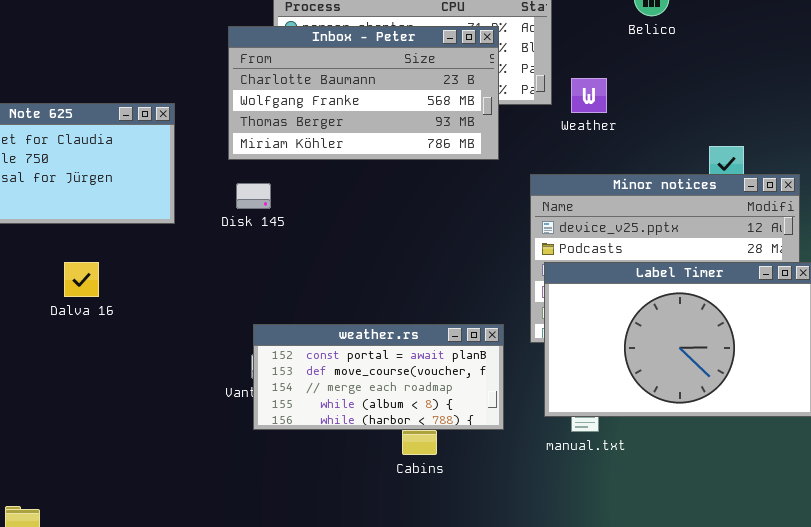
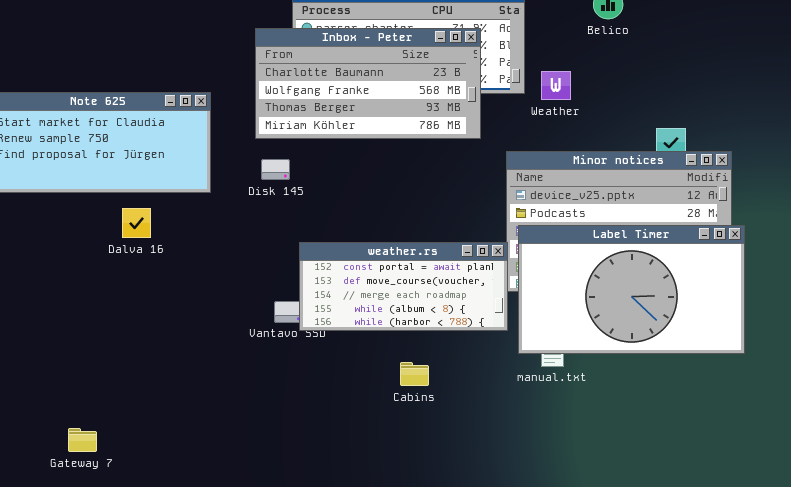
Dalva 16: [64,262,99,297] -> [122,208,151,238], moved
weather.rs: [253,324,504,430] -> [299,242,508,331], moved

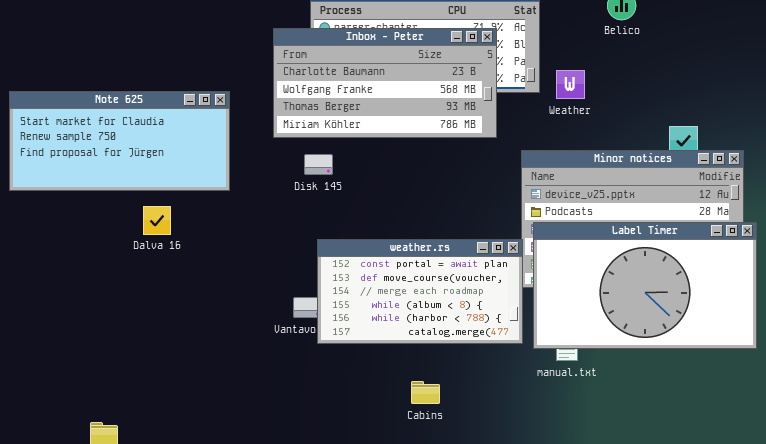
Disk 145: [261,159,290,180] -> [304,154,333,175], moved
weather.rs: [299,242,508,331] -> [317,239,523,344], resized
Cabins: [400,362,429,386] -> [411,381,440,404], moved

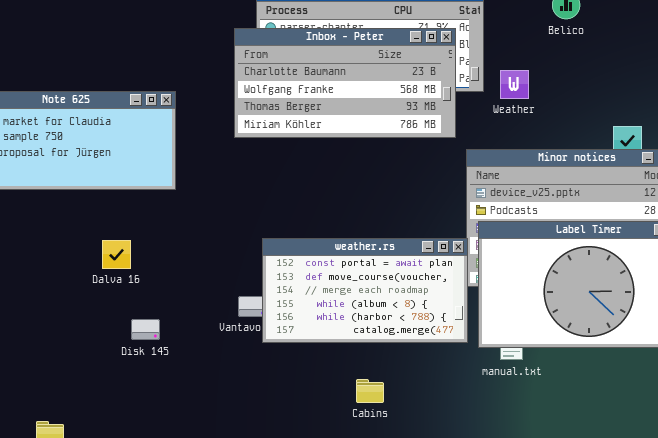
Inbox - Peter: [273,28,497,138] -> [234,28,456,138], moved
Disk 145: [304,154,333,175] -> [131,319,160,340], moved
Dalva 16: [143,206,171,235] -> [102,240,131,269], moved

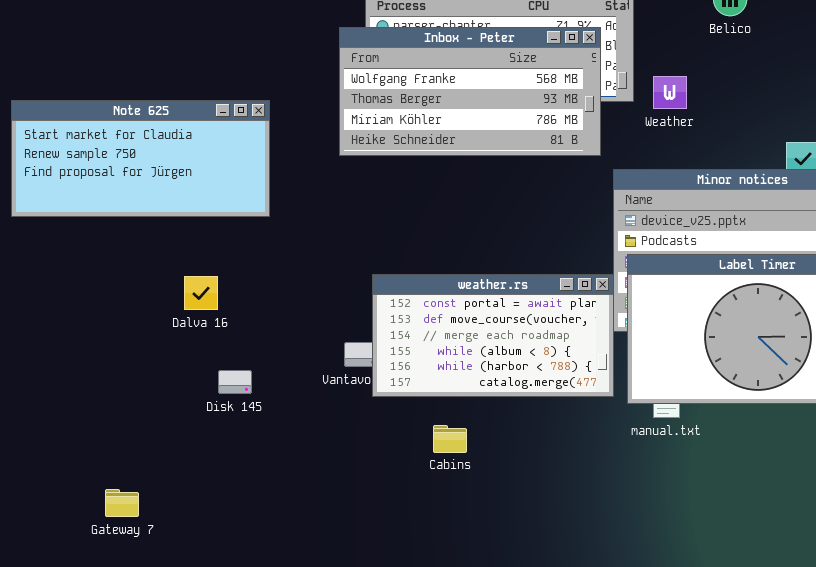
Inbox - Peter: [234,28,456,138] -> [339,27,601,156], scrolled down 1 row
Cabins: [356,379,384,403] -> [433,425,467,453], moved

